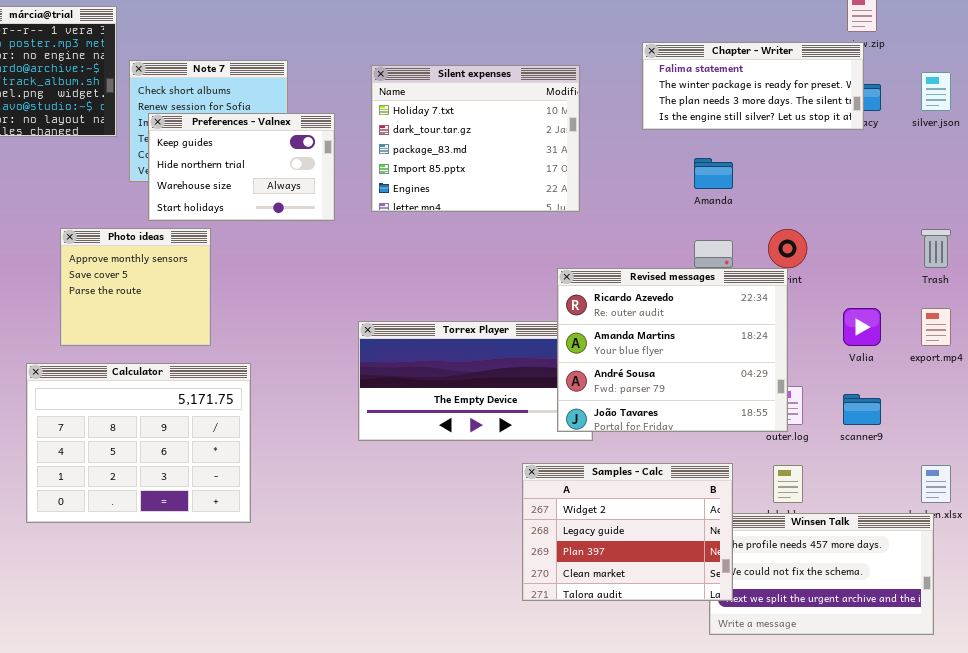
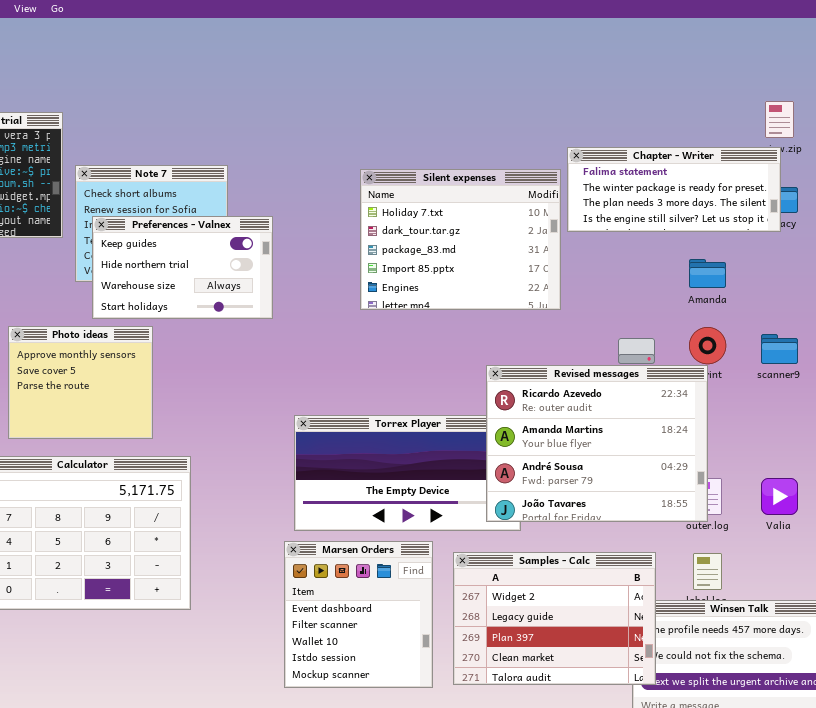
Silent expenses: [371,65,580,212] -> [360,169,561,310], moved
Amanda: [694,158,733,189] -> [689,259,726,288], moved
Valia: [843,308,881,346] -> [761,478,798,515], moved
scanner9: [843,394,881,425] -> [761,334,798,364], moved
Marsen Orders: none -> [284,541,433,688], opened

